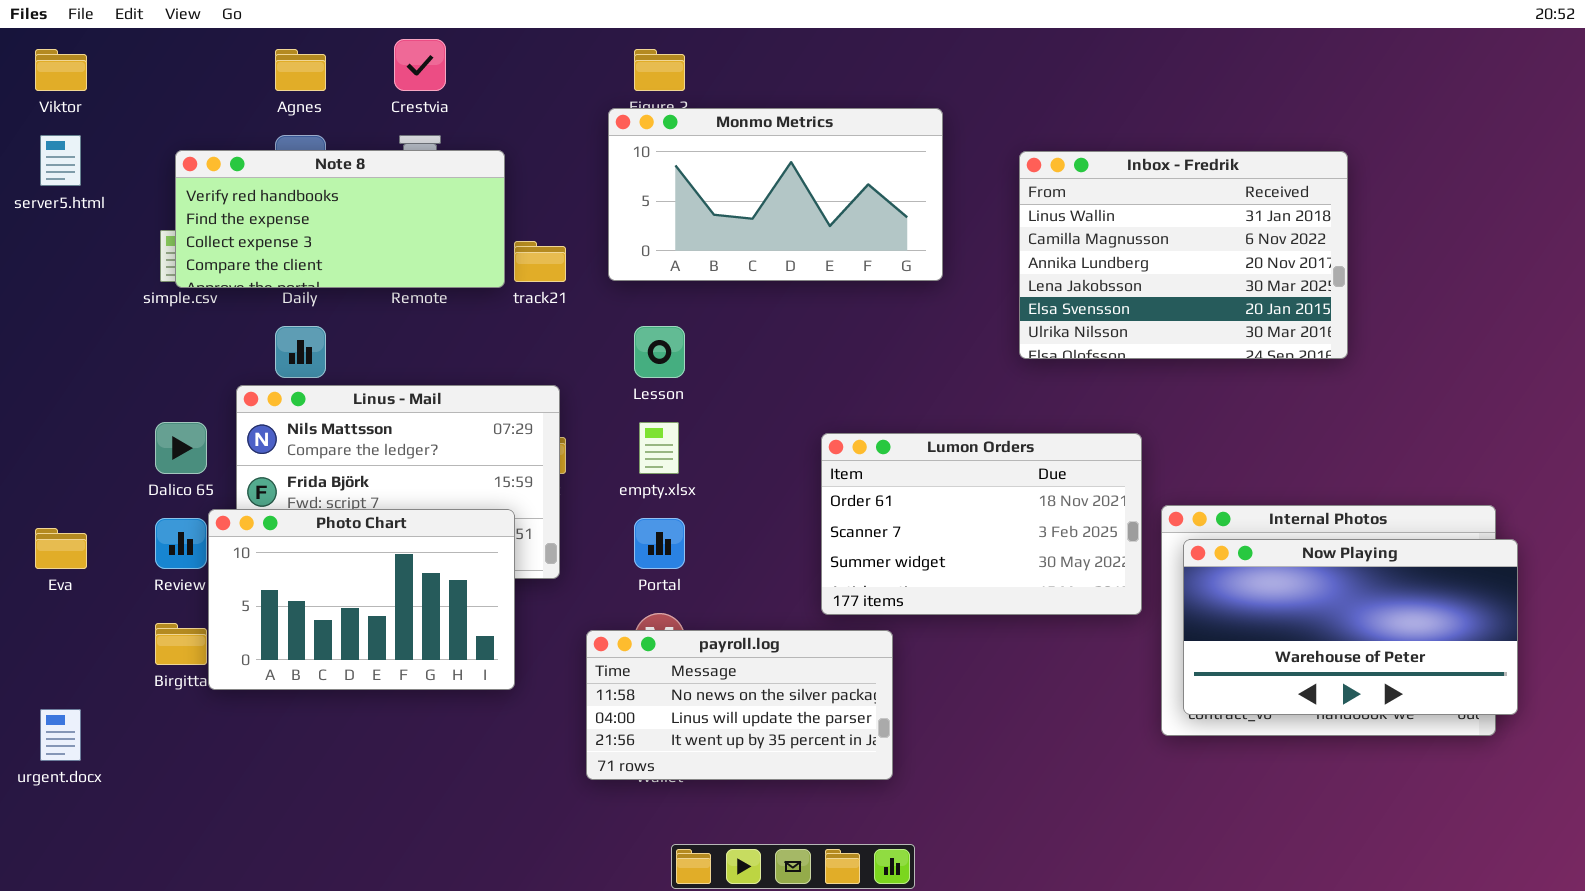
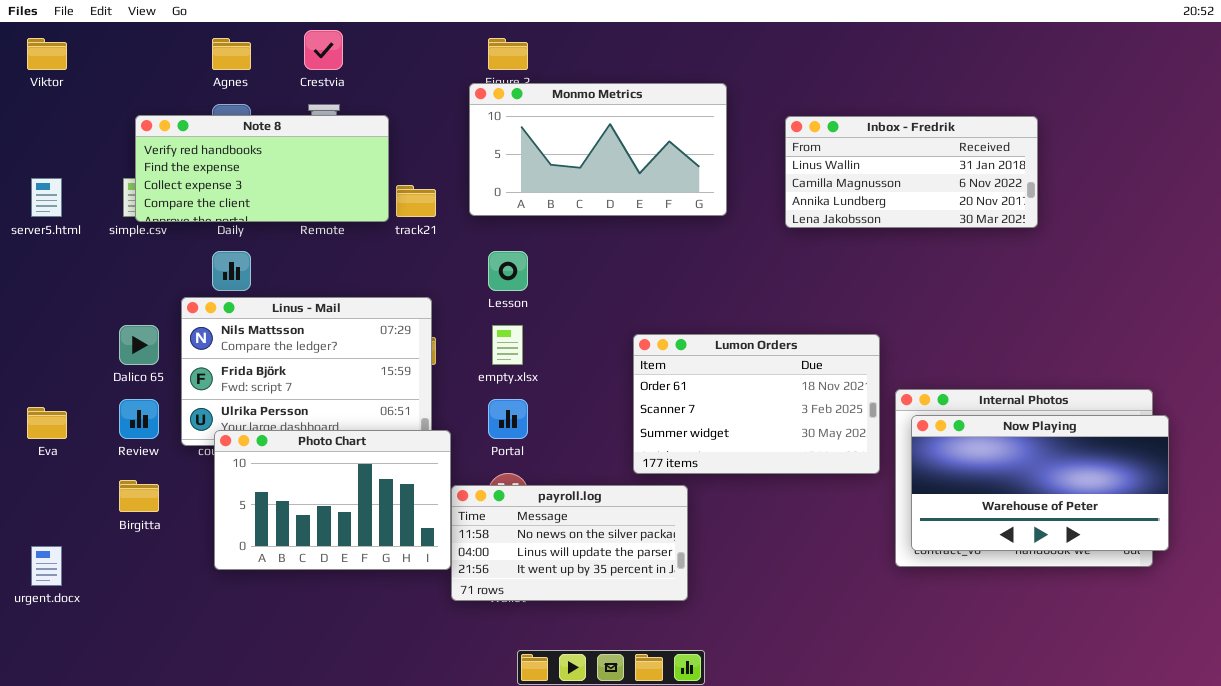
server5.html: [40,135,81,186] -> [31,178,62,217], moved
Inbox - Fredrik: [1019,151,1348,359] -> [785,116,1038,228], resized
Photo Chart: [208,509,515,690] -> [214,430,451,570], moved

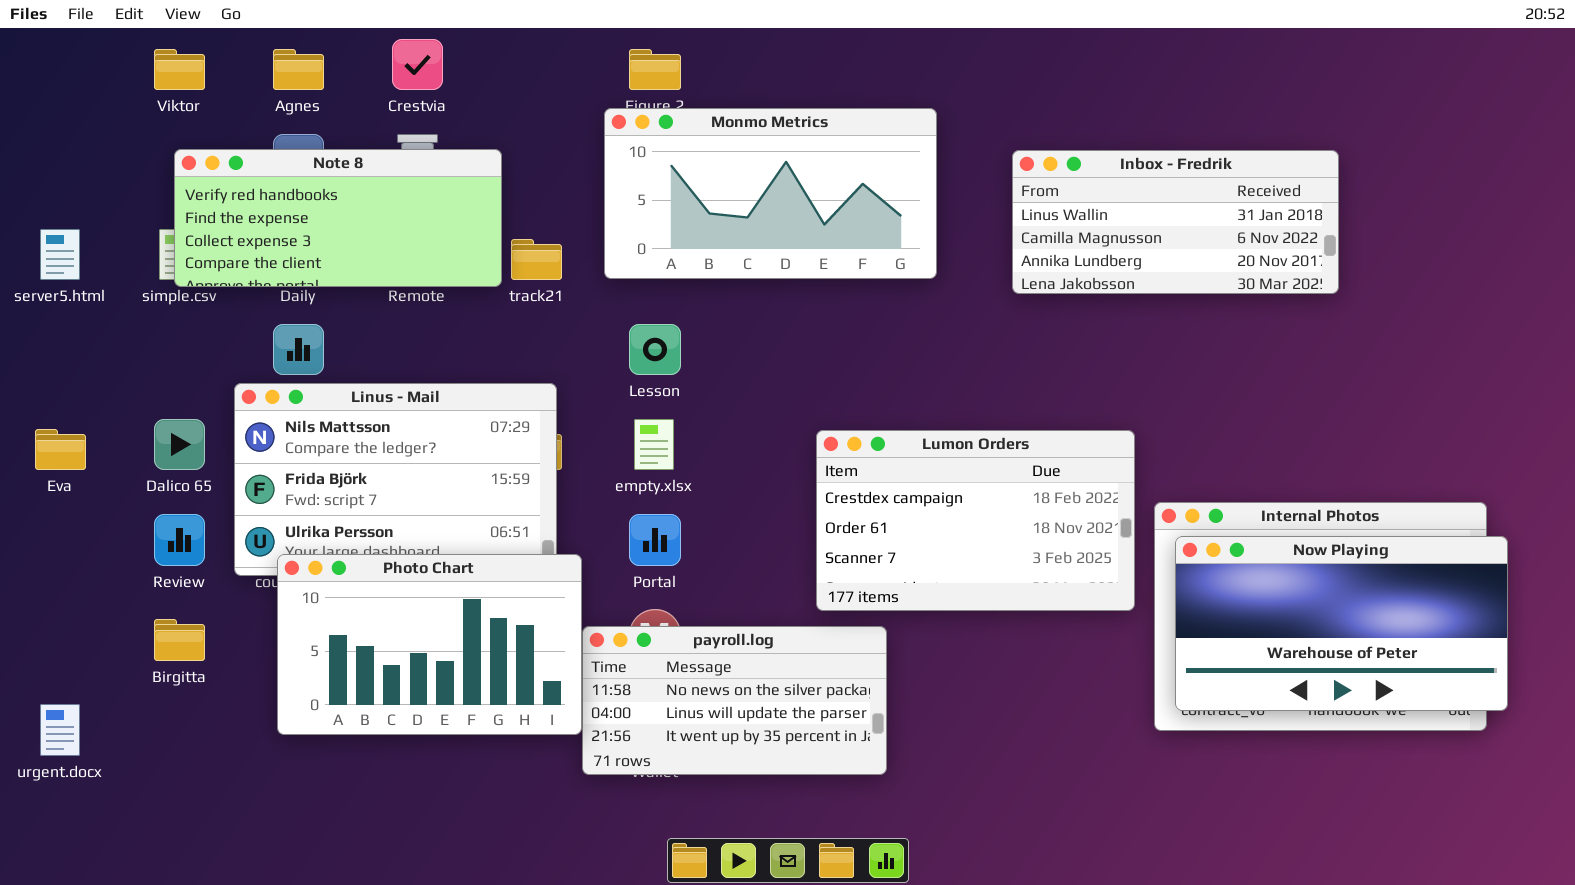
Viktor: [27,38,67,70] -> [154,49,205,90], moved
Lumon Orders: [633,334,880,474] -> [816,430,1135,611], scrolled up 1 row
Eva: [27,407,67,439] -> [35,429,86,470], moved

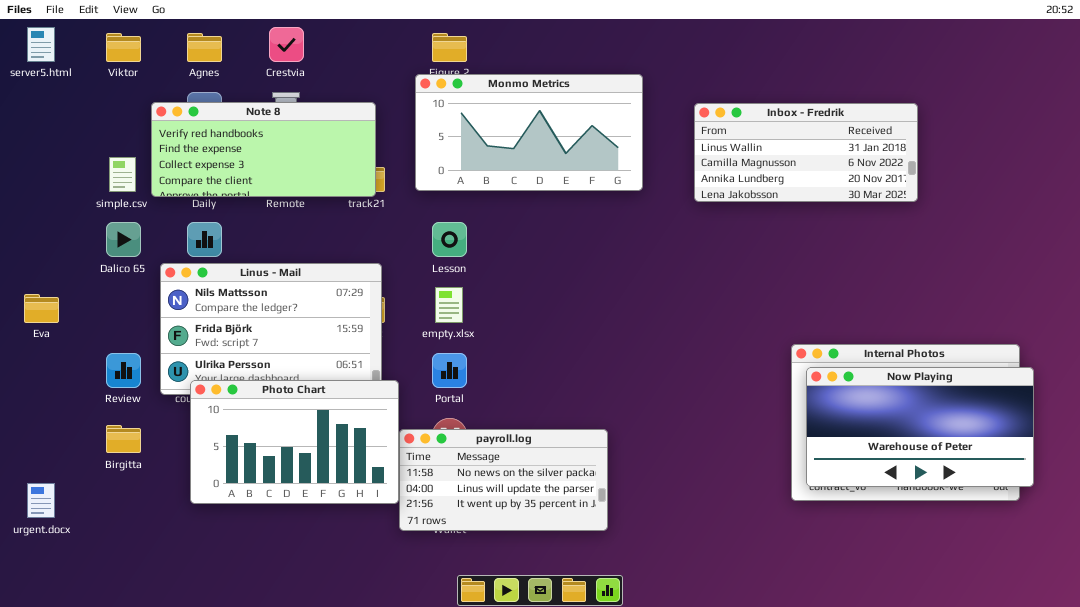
Note 8: [174,149,502,287] -> [151,102,376,197], moved
server5.html: [40,229,80,280] -> [27,27,55,62], moved
Dalico 65: [154,419,205,470] -> [106,222,141,257], moved
Lumon Orders: [816,430,1135,611] -> none, closed

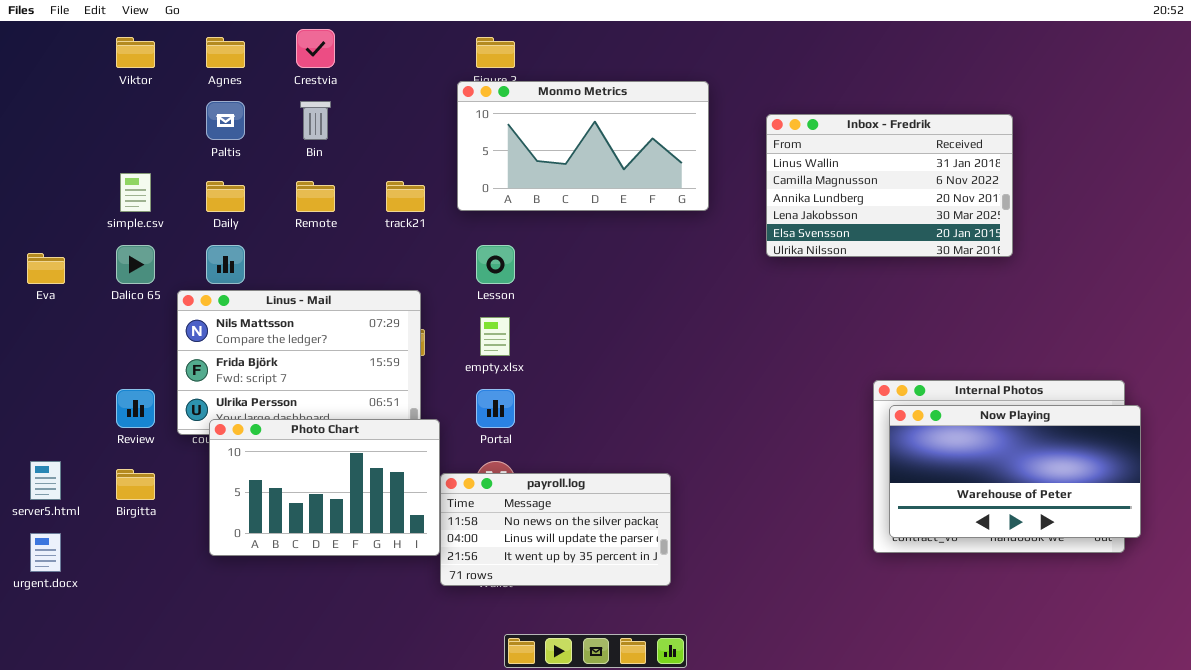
server5.html: [27,27,55,62] -> [30,461,61,500], moved
Note 8: [151,102,376,197] -> none, closed
Inbox - Fredrik: [694,103,918,202] -> [766,114,1013,257], resized
Eva: [24,294,59,323] -> [27,253,65,284], moved

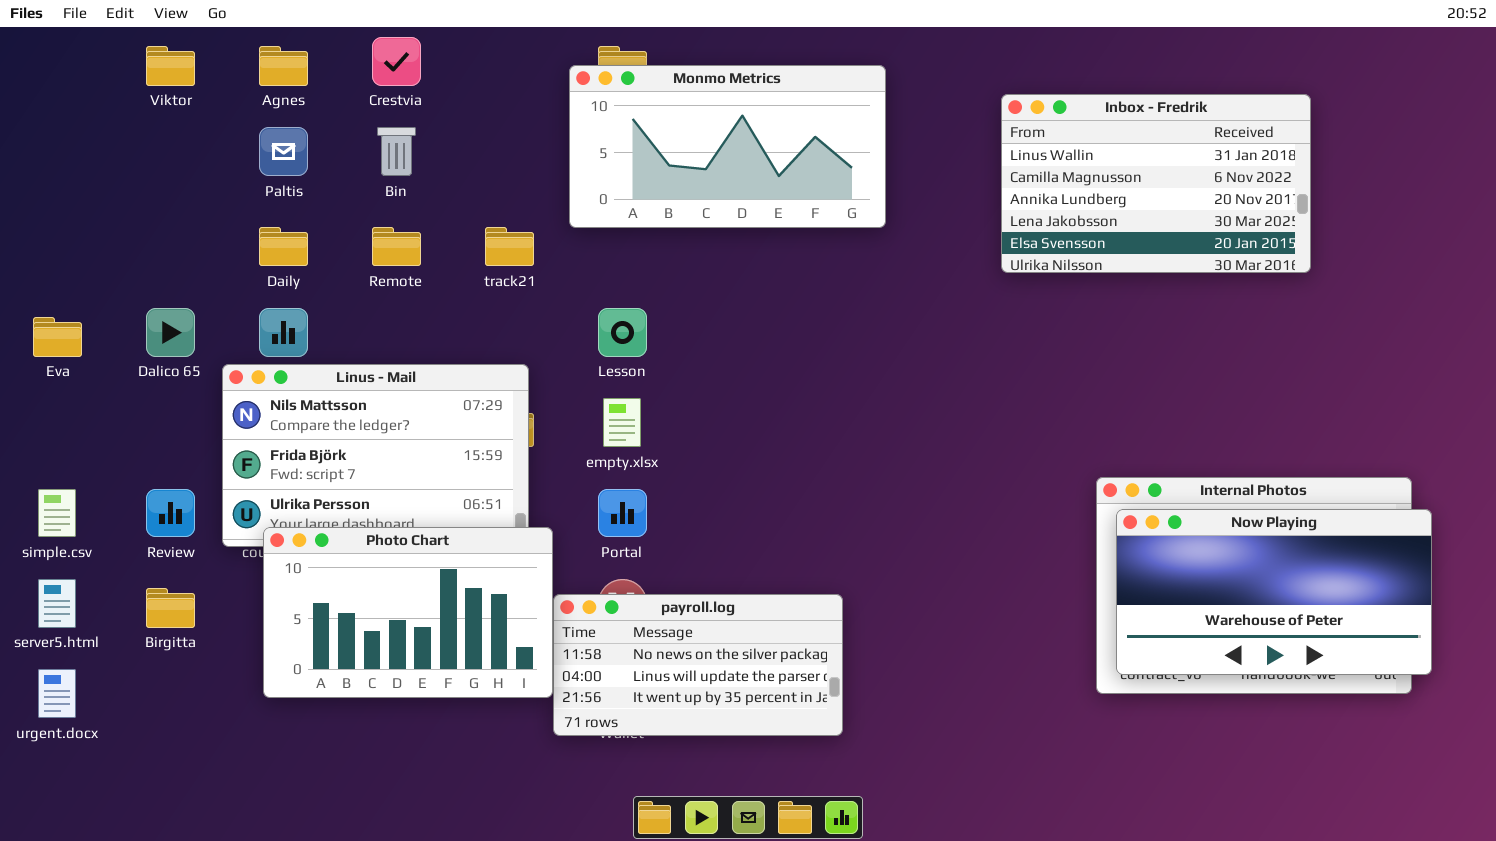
Monmo Metrics: [457,81,709,211] -> [569,65,886,228], moved
Inbox - Fredrik: [766,114,1013,257] -> [1001,94,1311,273], moved
simple.csv: [120,173,151,212] -> [38,489,76,537], moved

